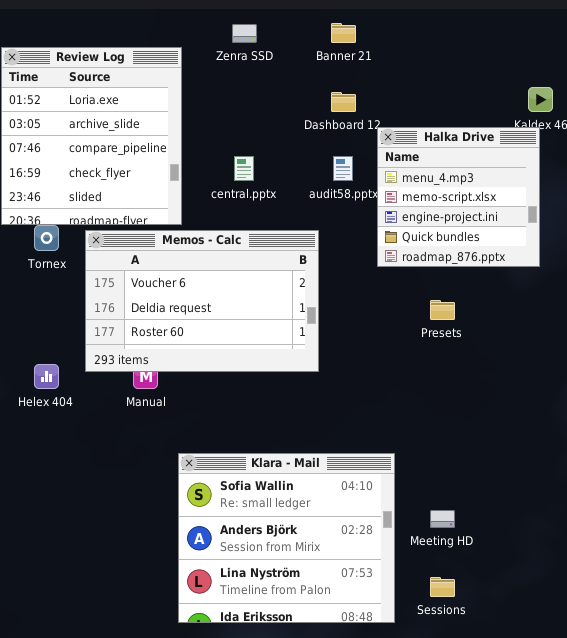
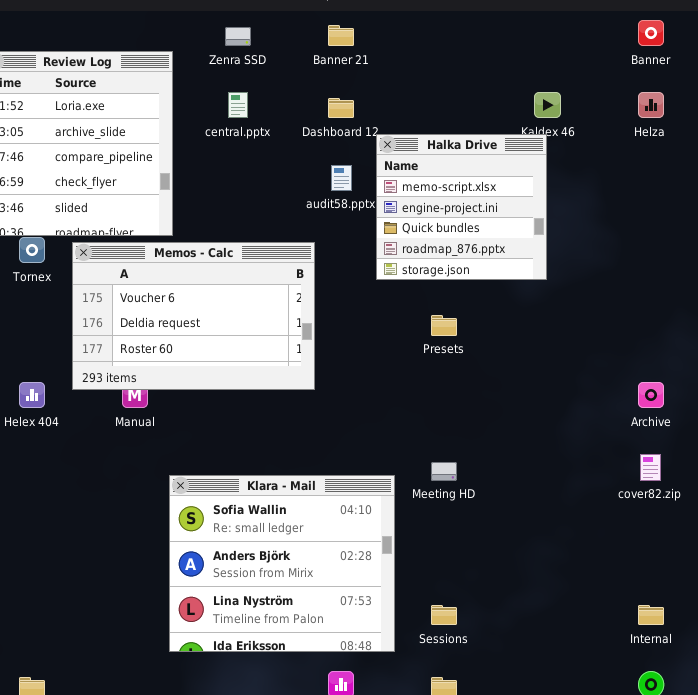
Halka Drive: [377,127,540,267] -> [376,134,547,280], scrolled down 1 row
central.pptx: [234,156,254,181] -> [228,92,248,118], moved
Meeting HD: [430,510,455,528] -> [431,462,457,481], moved

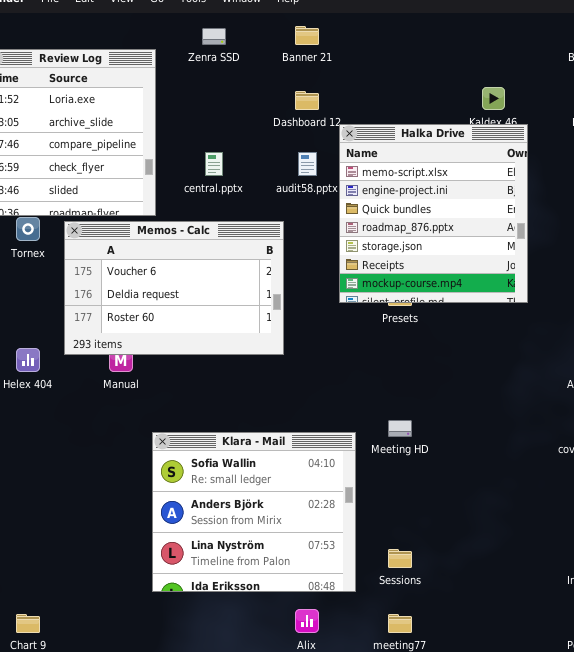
central.pptx: [228,92,248,118] -> [205,152,223,176], moved
Halka Drive: [376,134,547,280] -> [339,124,528,303], resized

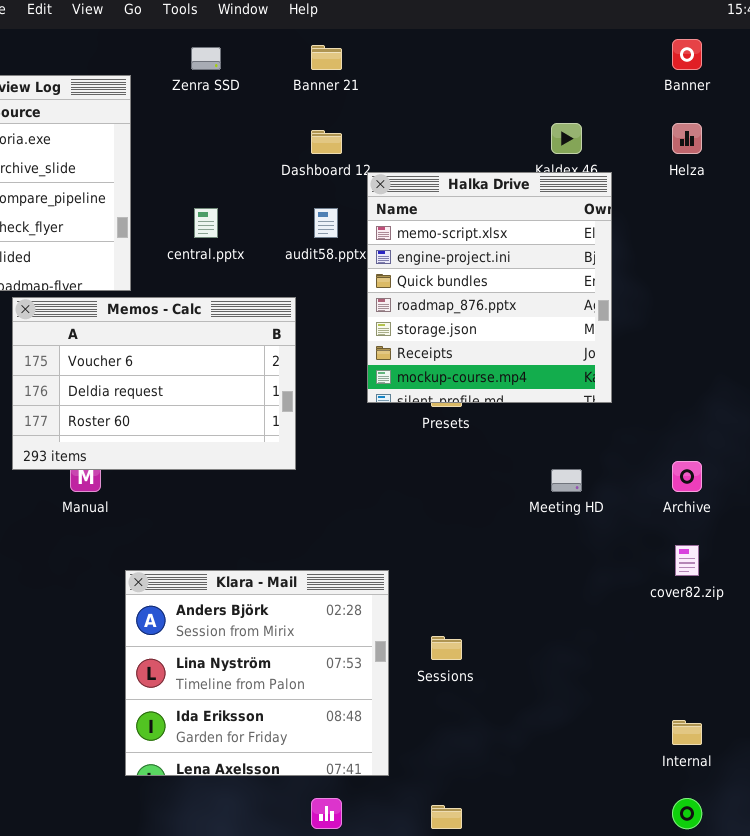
Meeting HD: [388,420,412,437] -> [551,469,582,492], moved
Klara - Mail: [152,432,356,592] -> [125,570,389,776], scrolled down 1 row
Sessions: [388,549,412,568] -> [431,636,462,660], moved

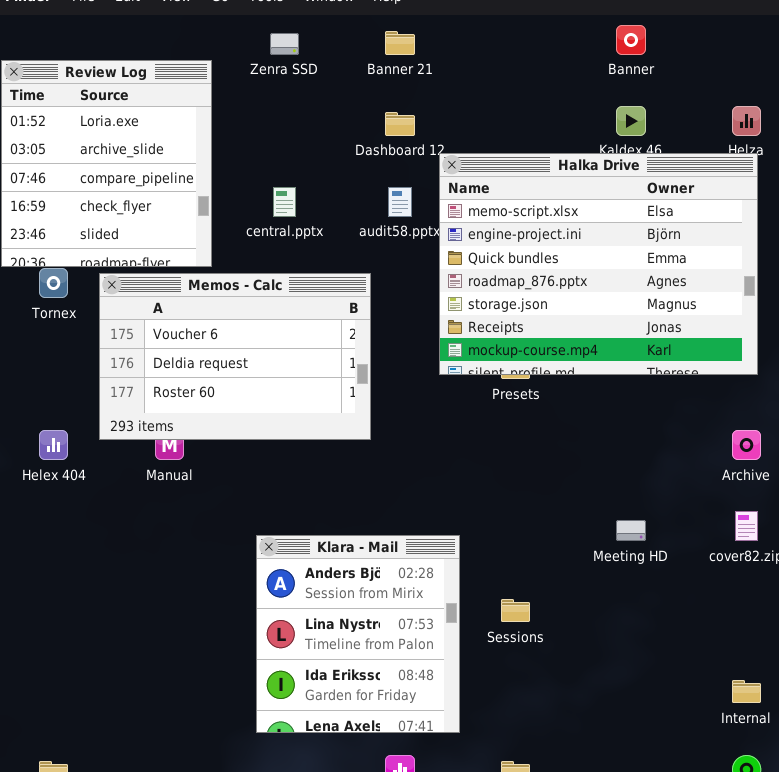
Banner: [672,39,702,70] -> [616,25,646,55], moved
Halka Drive: [367,172,612,403] -> [439,153,758,375], resized
Meeting HD: [551,469,582,492] -> [616,520,646,541], moved
Klara - Mail: [125,570,389,776] -> [256,535,460,733], resized

